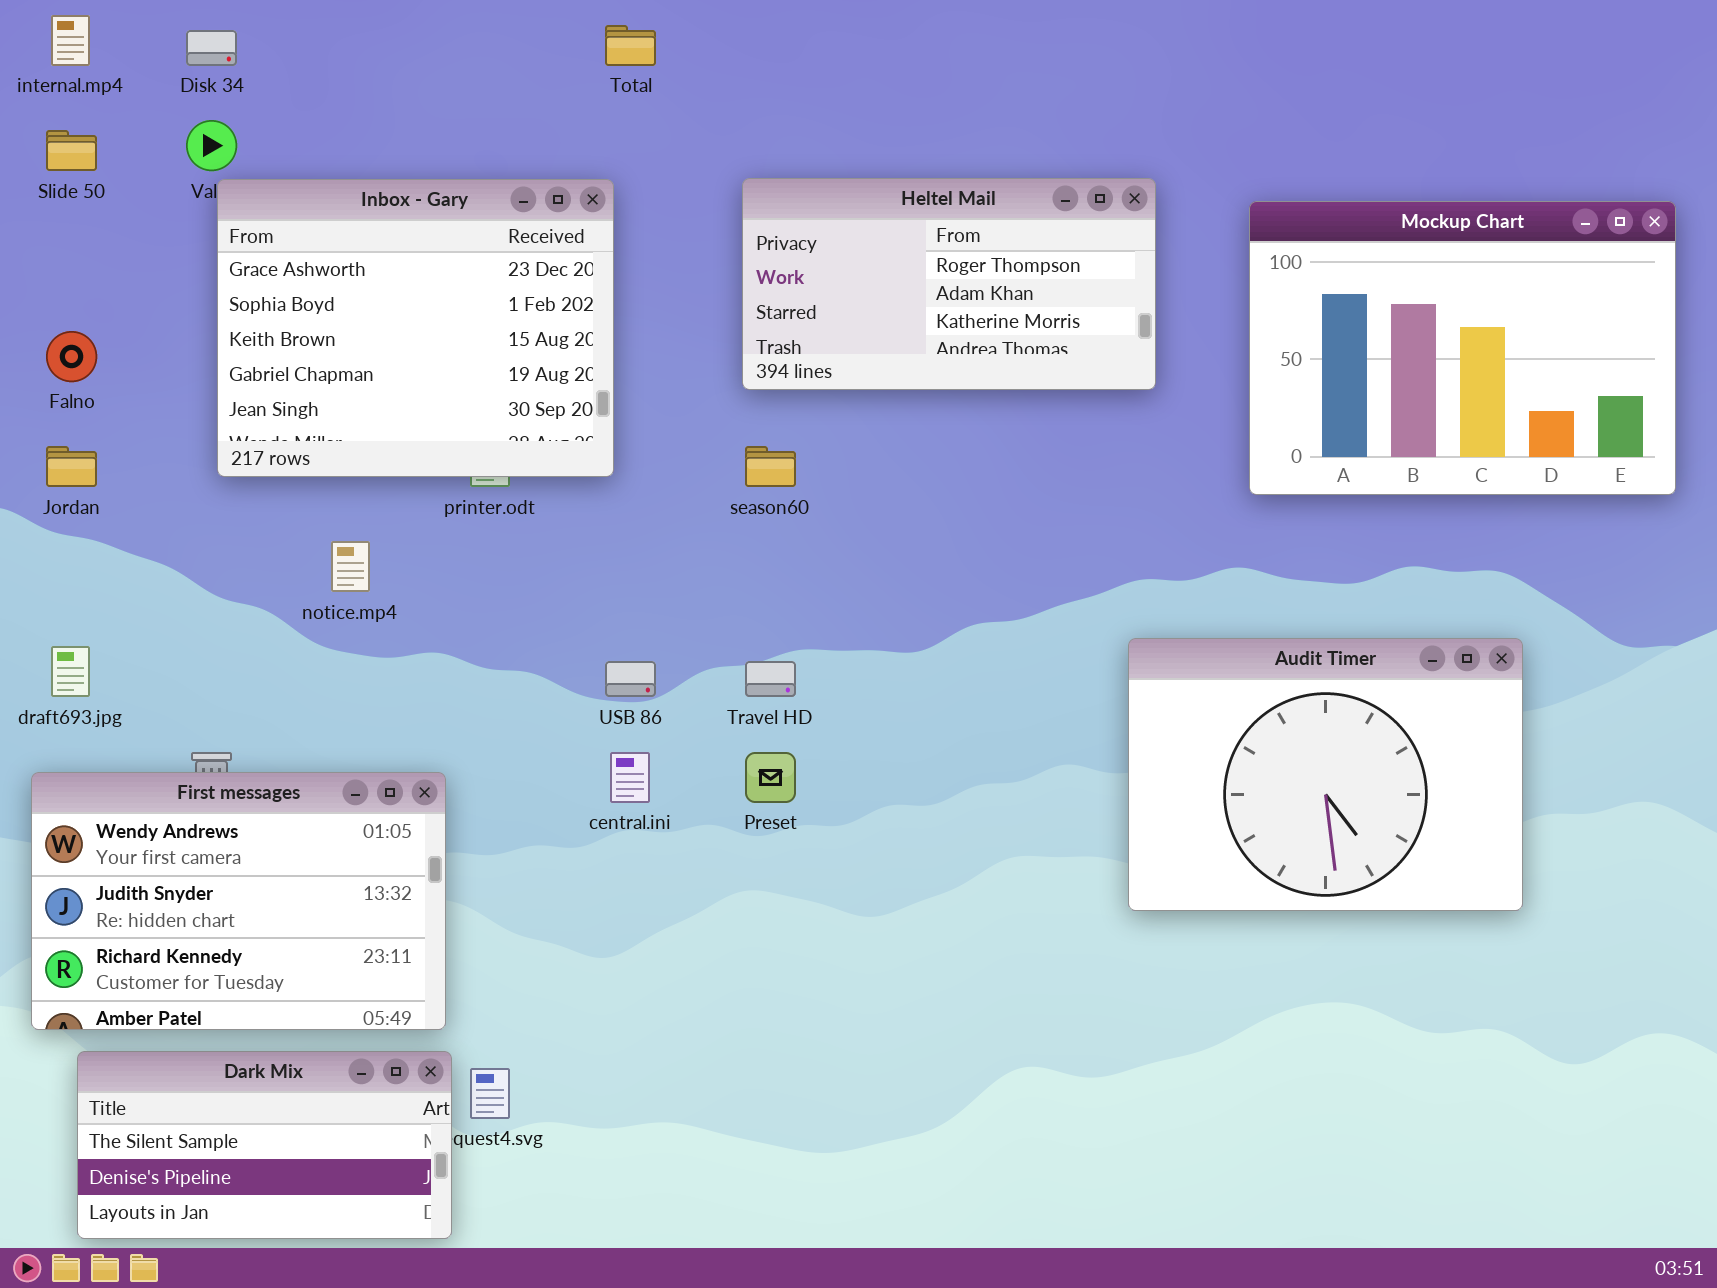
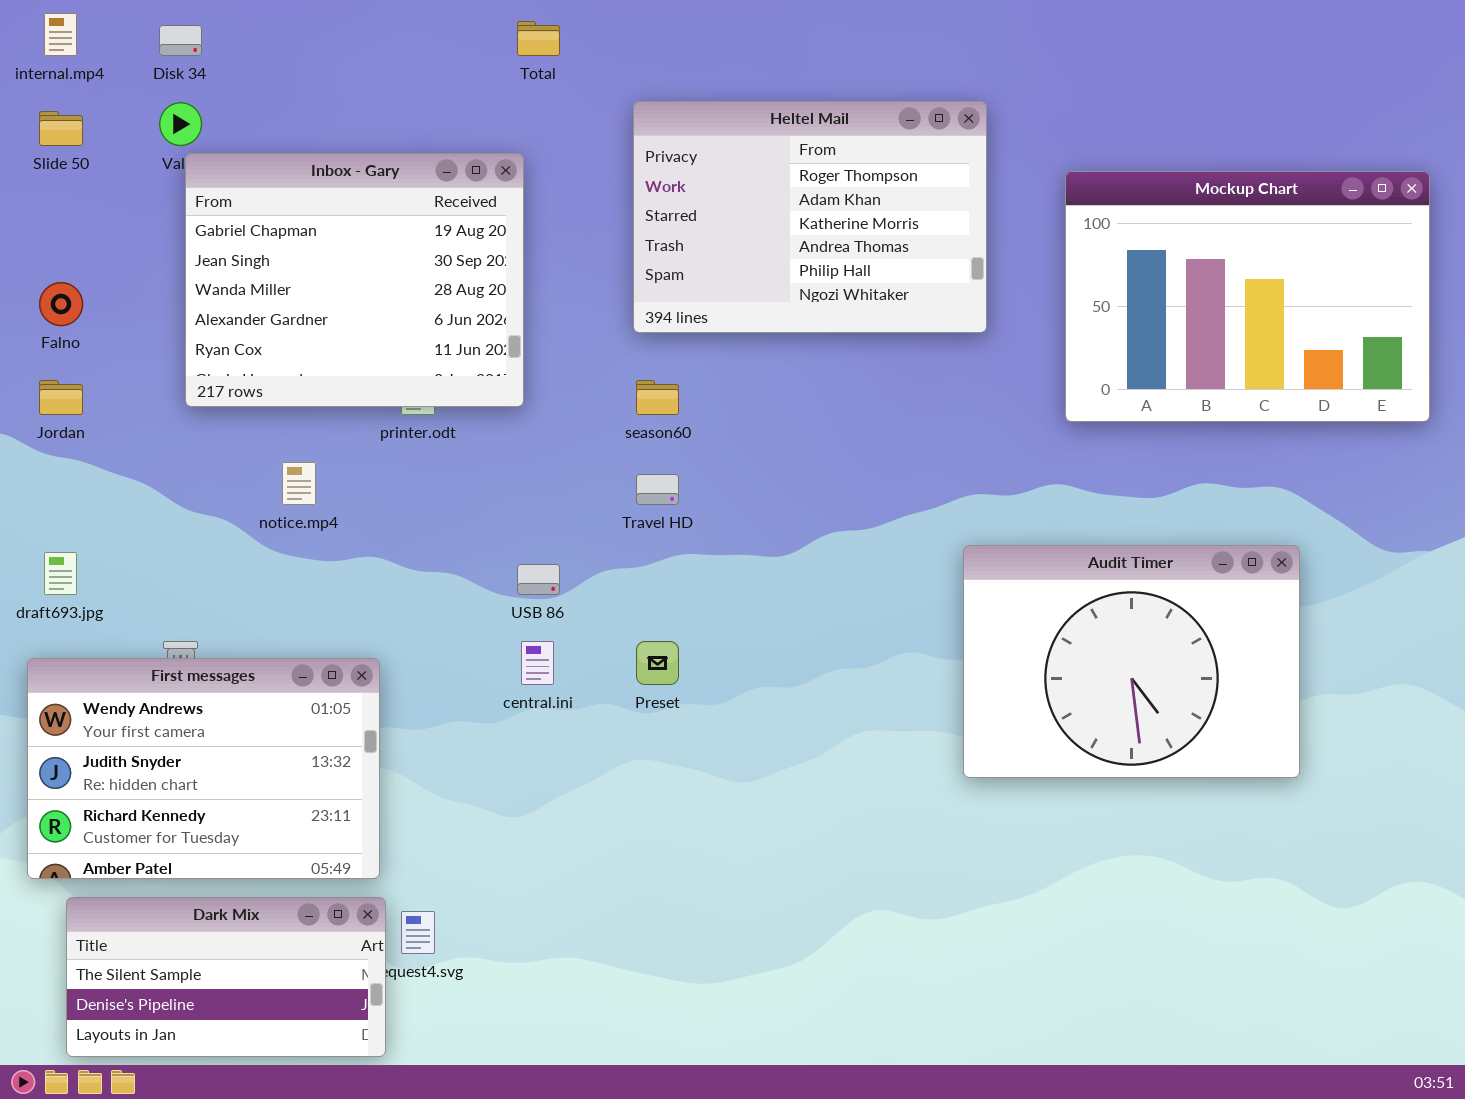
Heltel Mail: [742,178,1156,390] -> [633,101,987,333], resized
Inbox - Gary: [217,179,614,477] -> [185,153,524,407], scrolled down 3 rows
Travel HD: [745,661,796,697] -> [636,474,679,505], moved

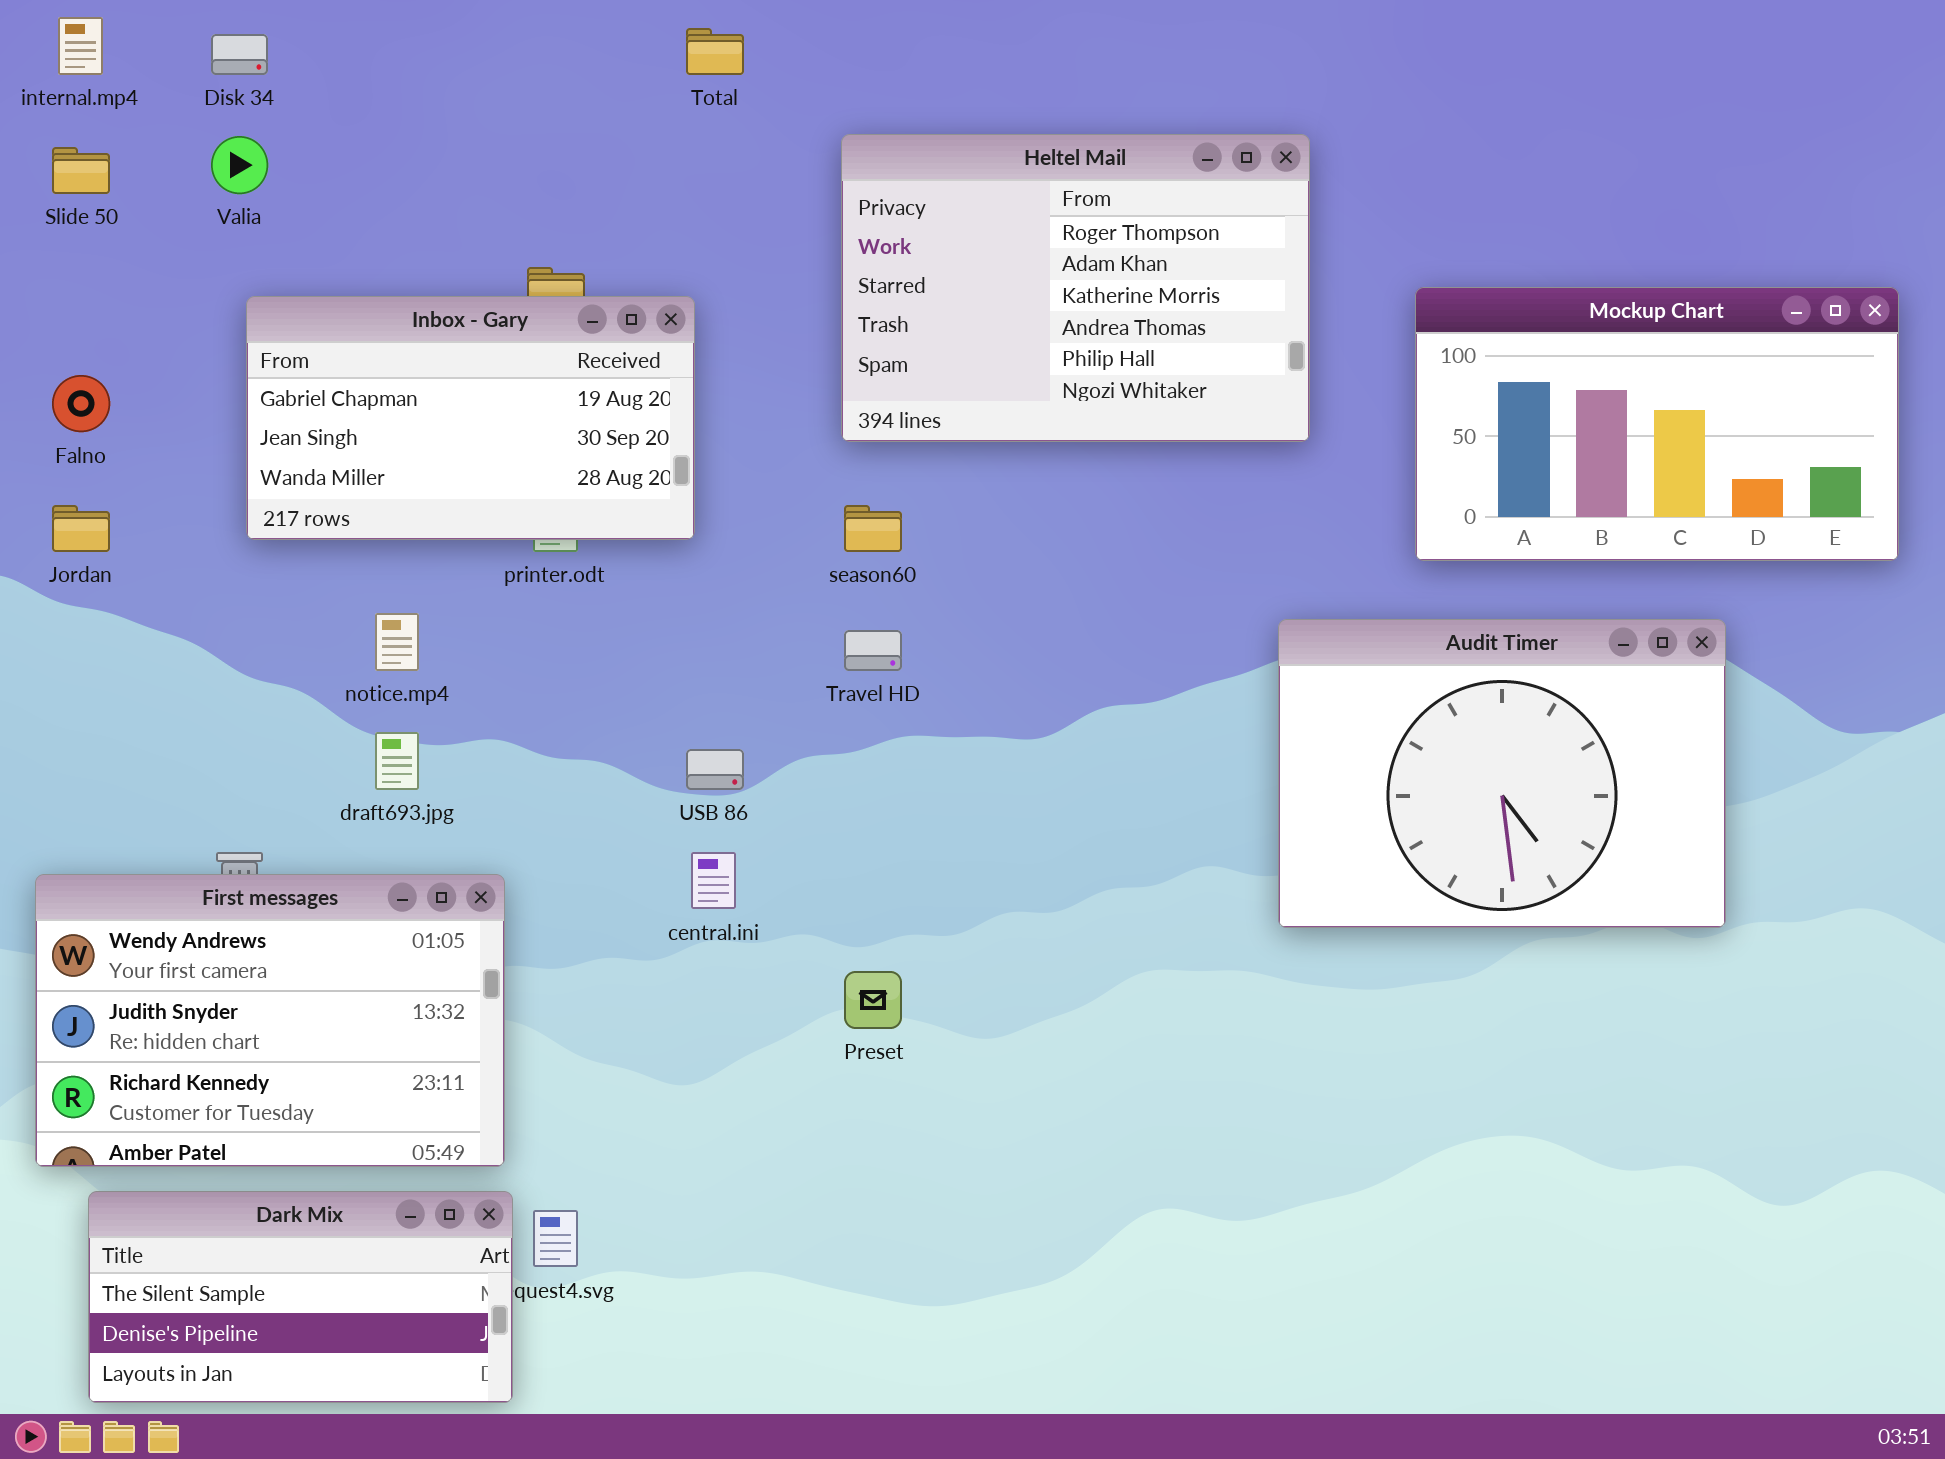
Inbox - Gary: [185,153,524,407] -> [246,296,695,540], resized
Mockup Chart: [1065,171,1430,422] -> [1415,287,1899,561], resized
Audit Timer: [963,545,1300,778] -> [1278,619,1726,928], moved
draft693.jpg: [44,552,77,595] -> [375,732,419,790], moved
Preset: [636,641,679,685] -> [844,971,902,1029], moved

